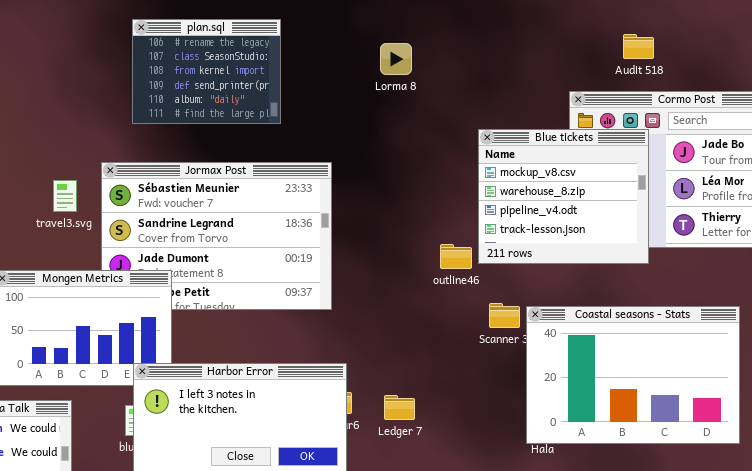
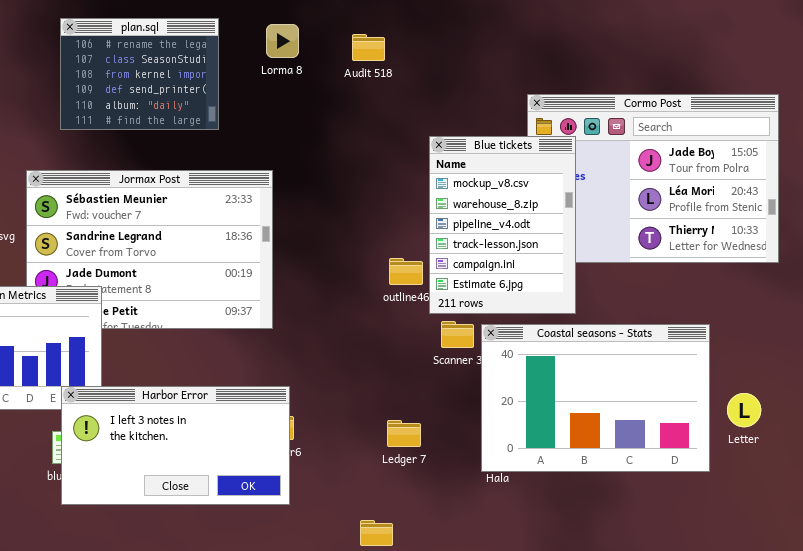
Audit 518: [623,34,654,59] -> [352,34,385,61], moved
Lorma 8: [380,43,412,75] -> [266,24,299,58], moved
Blue tickets: [478,129,649,264] -> [429,136,576,314], resized
Ledger 7: [384,395,415,420] -> [387,420,421,447], moved

